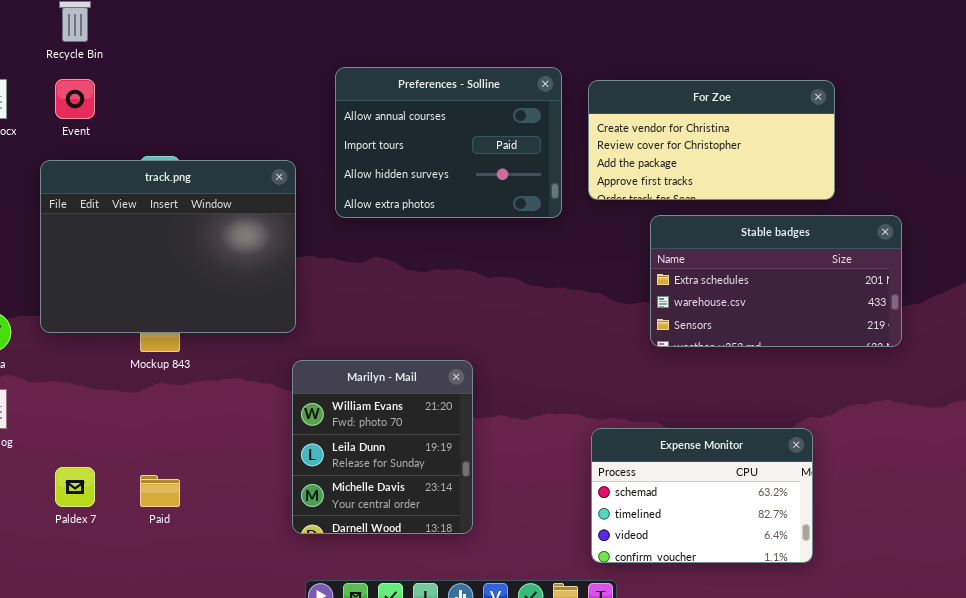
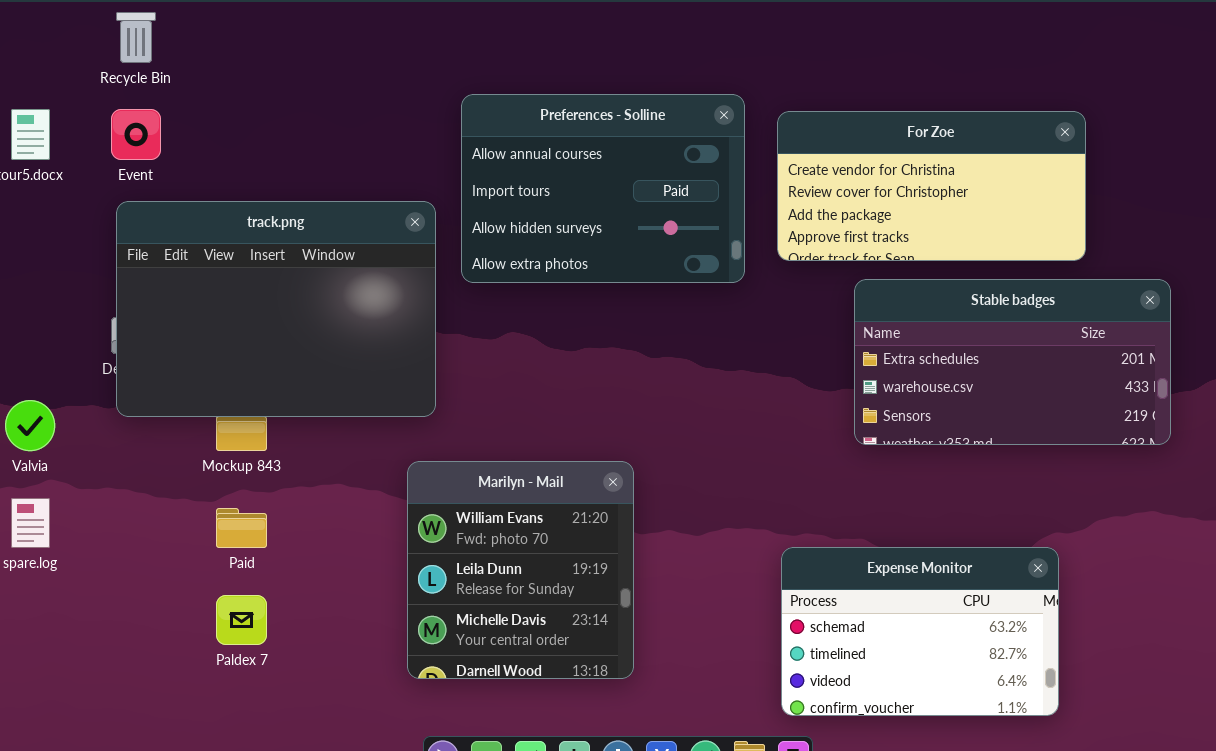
track.png: [40,160,296,333] -> [116,201,436,417], moved
Paldex 7: [55,467,95,507] -> [216,595,267,645], moved
Paid: [140,475,180,507] -> [216,508,267,548], moved

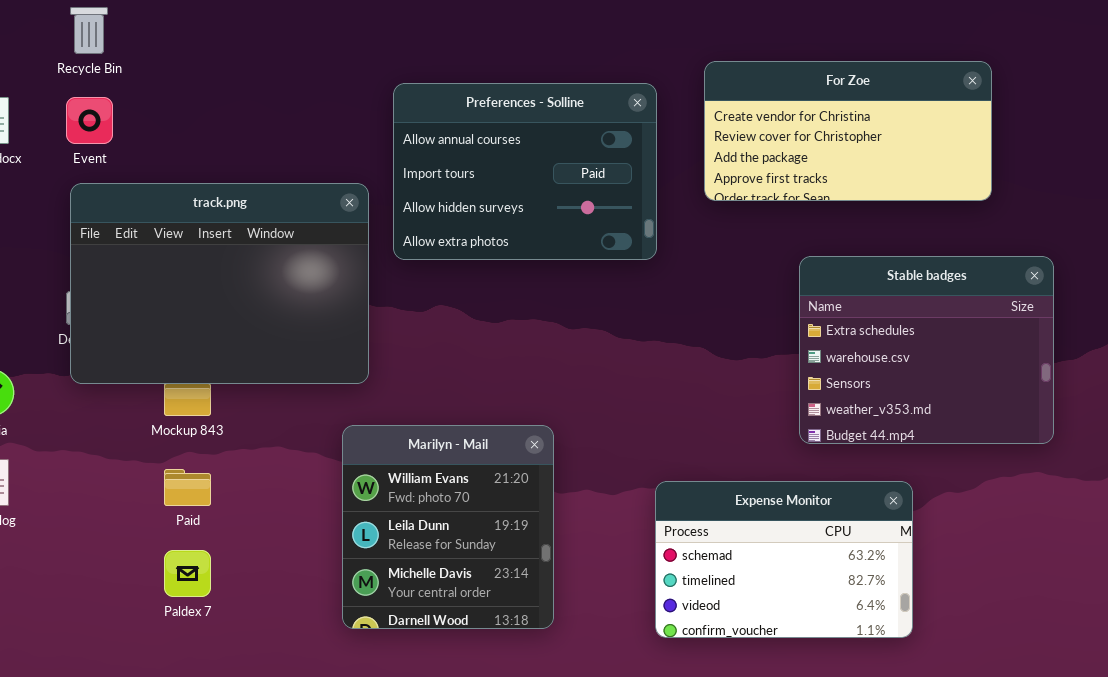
For Zoe: [777,111,1086,261] -> [704,61,992,201], moved
Stable badges: [854,279,1171,445] -> [799,256,1054,444], resized
Expense Monitor: [781,547,1059,716] -> [655,481,913,638], moved

